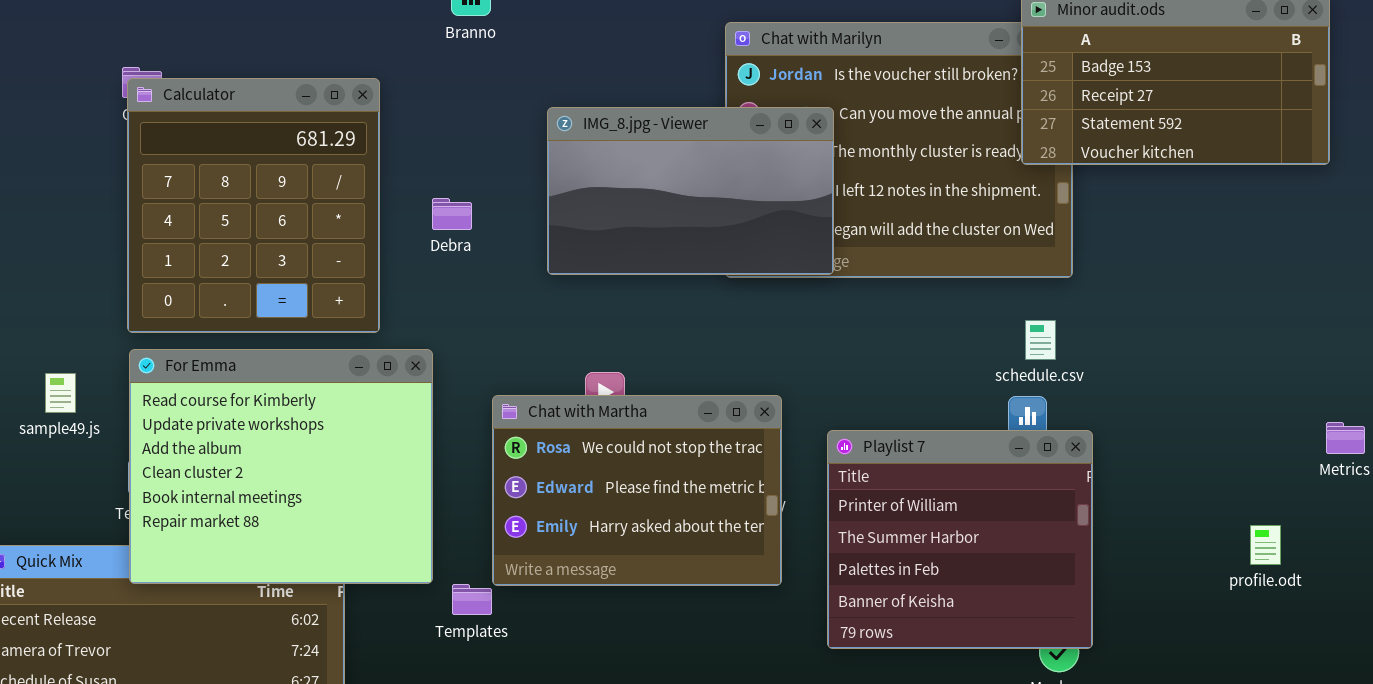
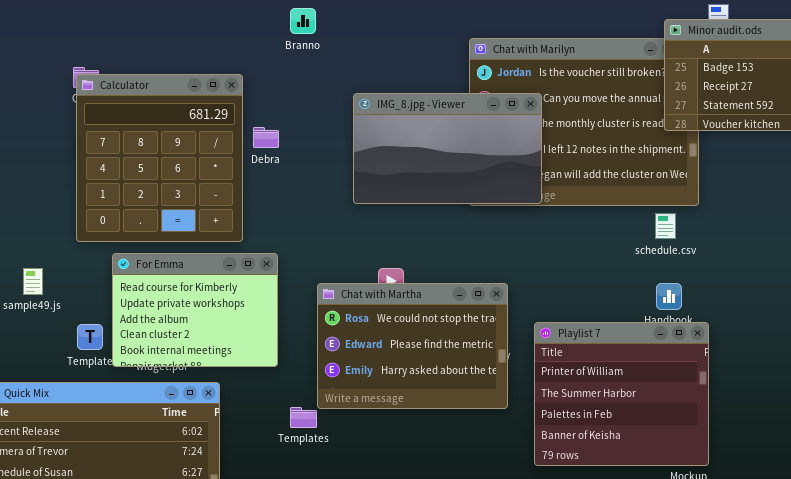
Debra: [432,198,472,230] -> [253,127,279,148], moved
schedule.csv: [1025,320,1056,360] -> [655,213,676,239], moved
For Emma: [129,349,433,584] -> [112,253,278,367], resized
Playlist 7: [827,430,1093,649] -> [534,322,709,466], moved

